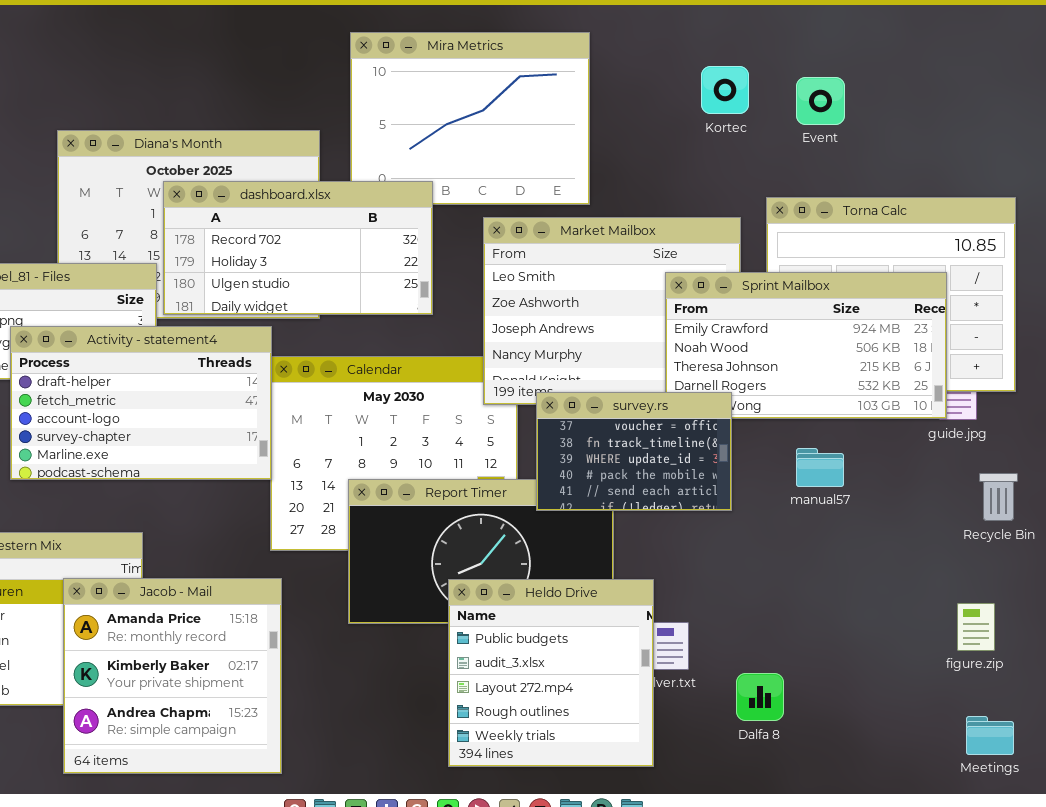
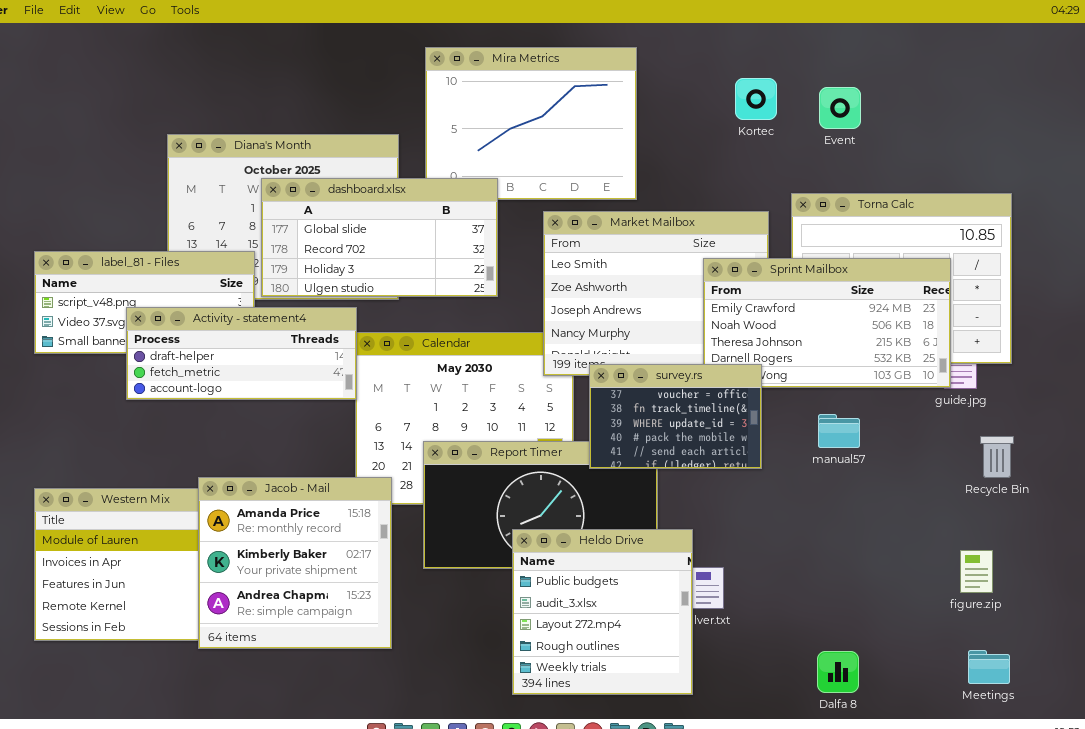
dashboard.xlsx: [163,181,433,315] -> [261,178,498,297], scrolled up 1 row
Activity - statement4: [10,326,272,480] -> [126,307,357,400], resized
Jacob - Mail: [63,578,282,774] -> [198,477,392,649], moved
Dalfa 8: [736,673,784,721] -> [817,651,859,693], moved

